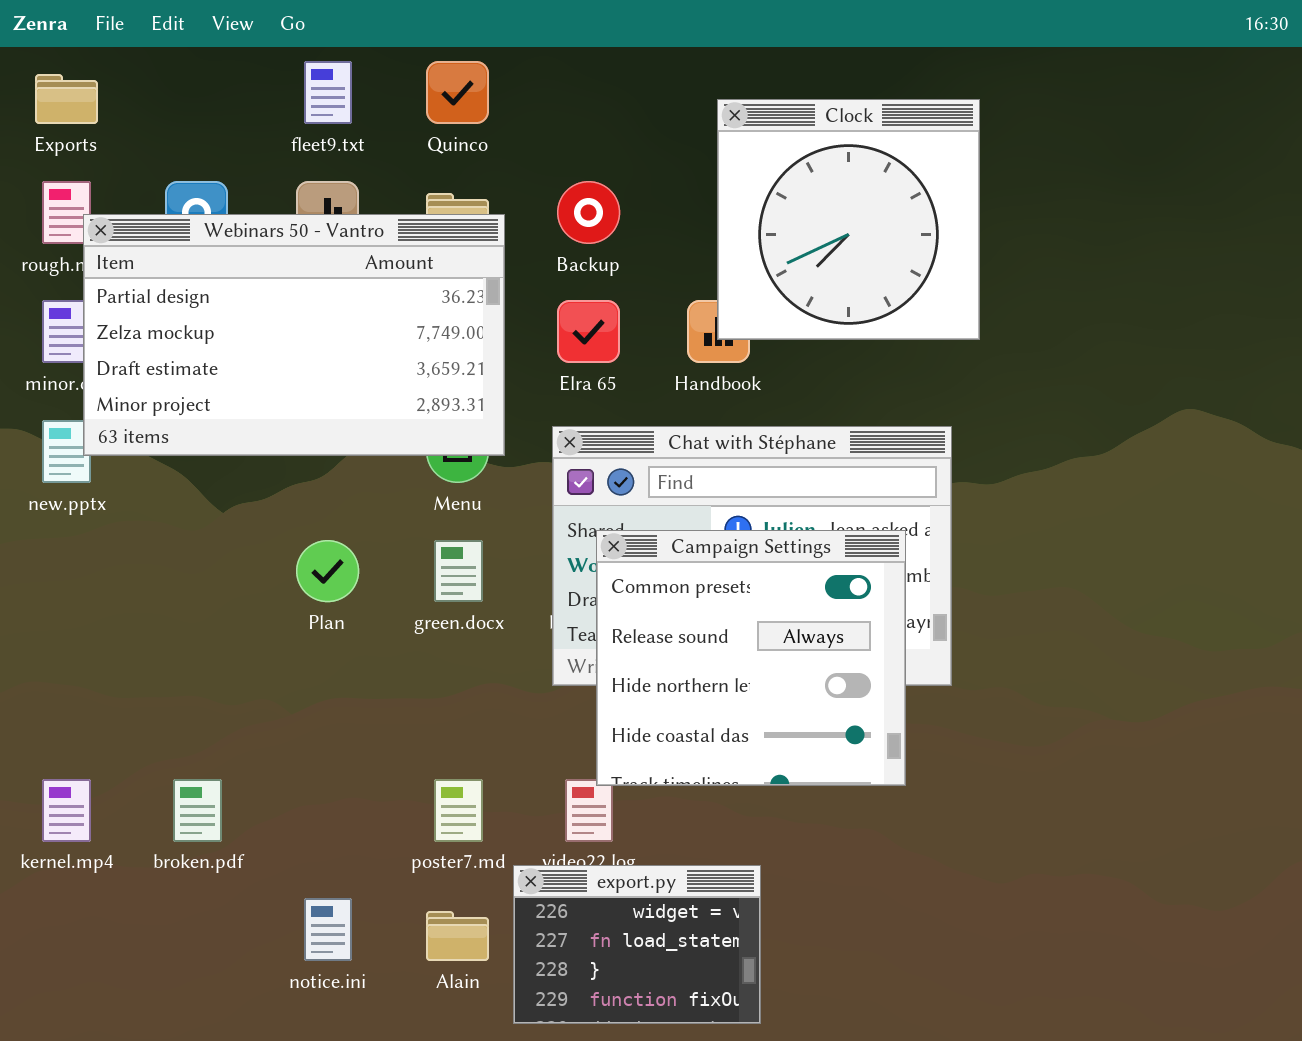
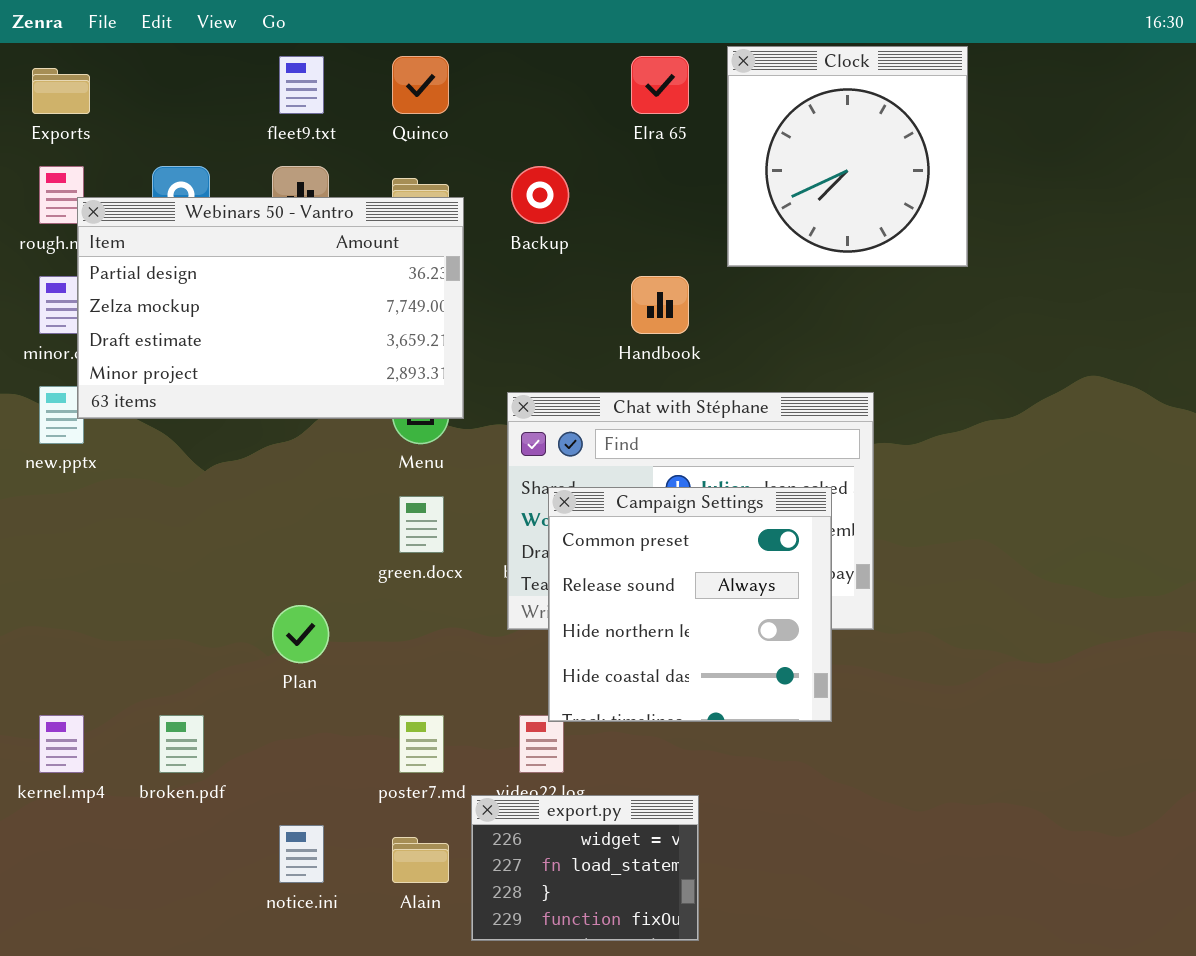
Clock: [717,99,980,340] -> [727,46,968,267], moved
Elra 65: [557,300,620,363] -> [631,56,689,114], moved
Plan: [296,540,359,602] -> [272,605,329,663], moved

